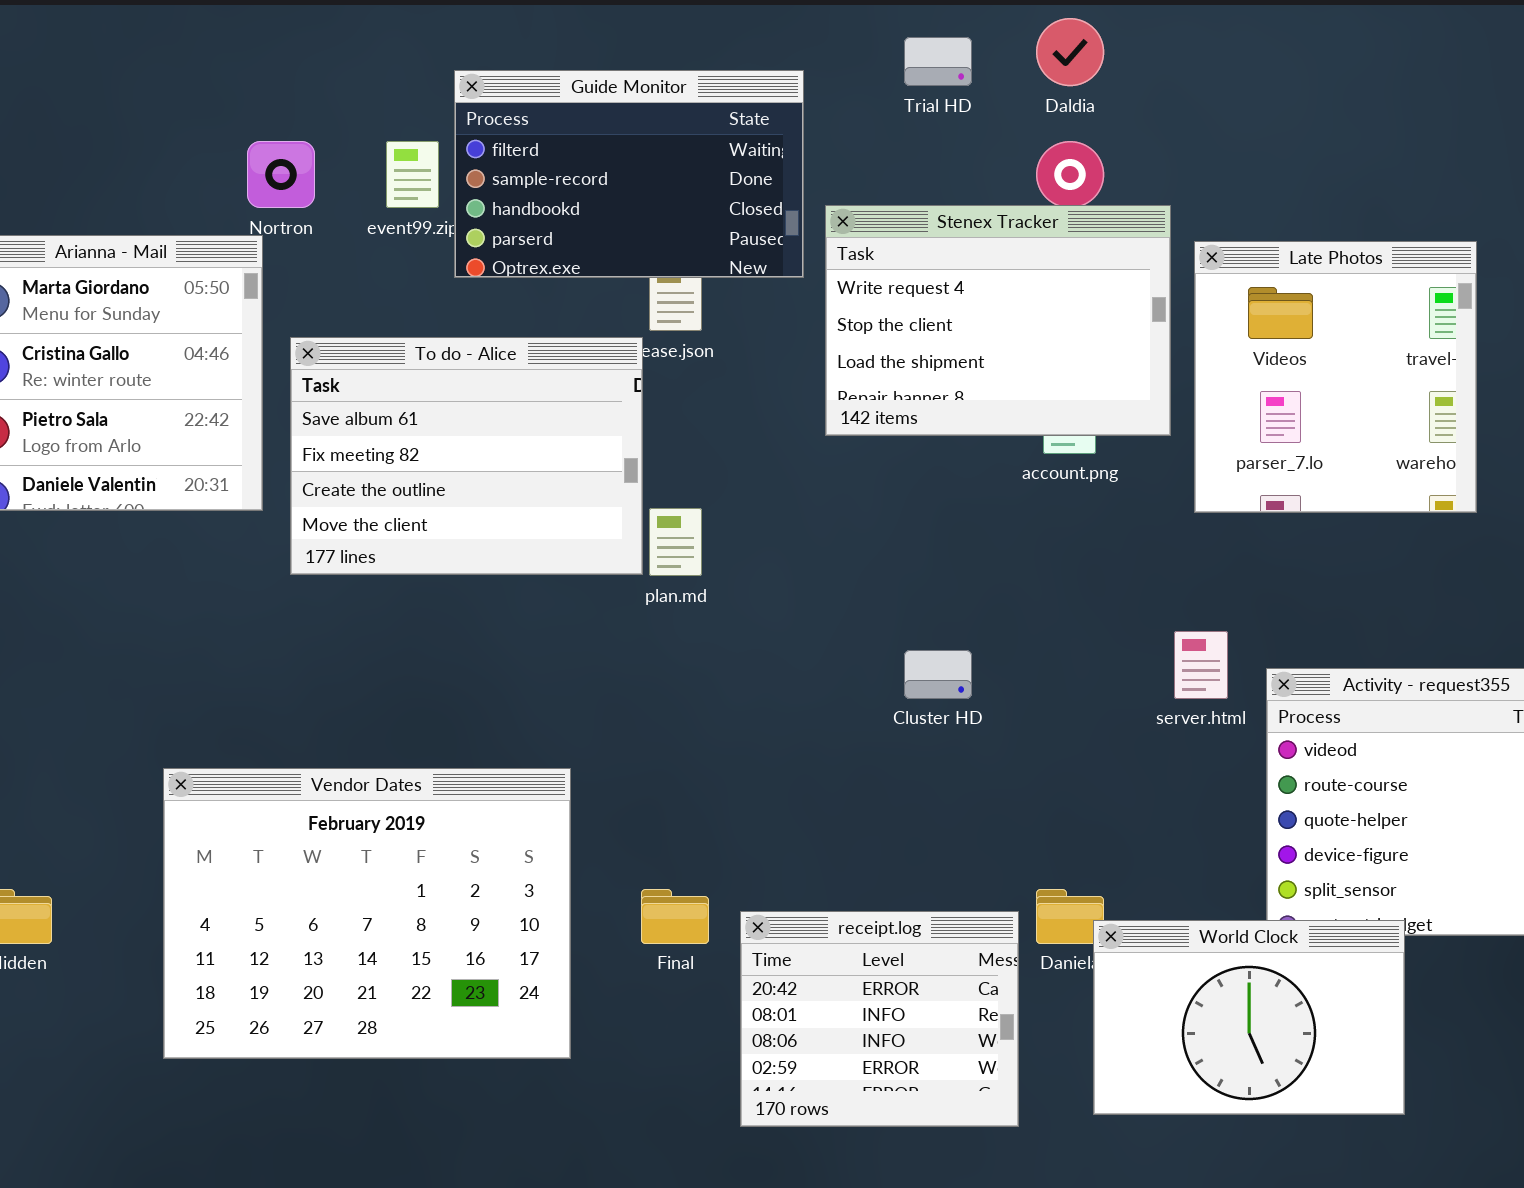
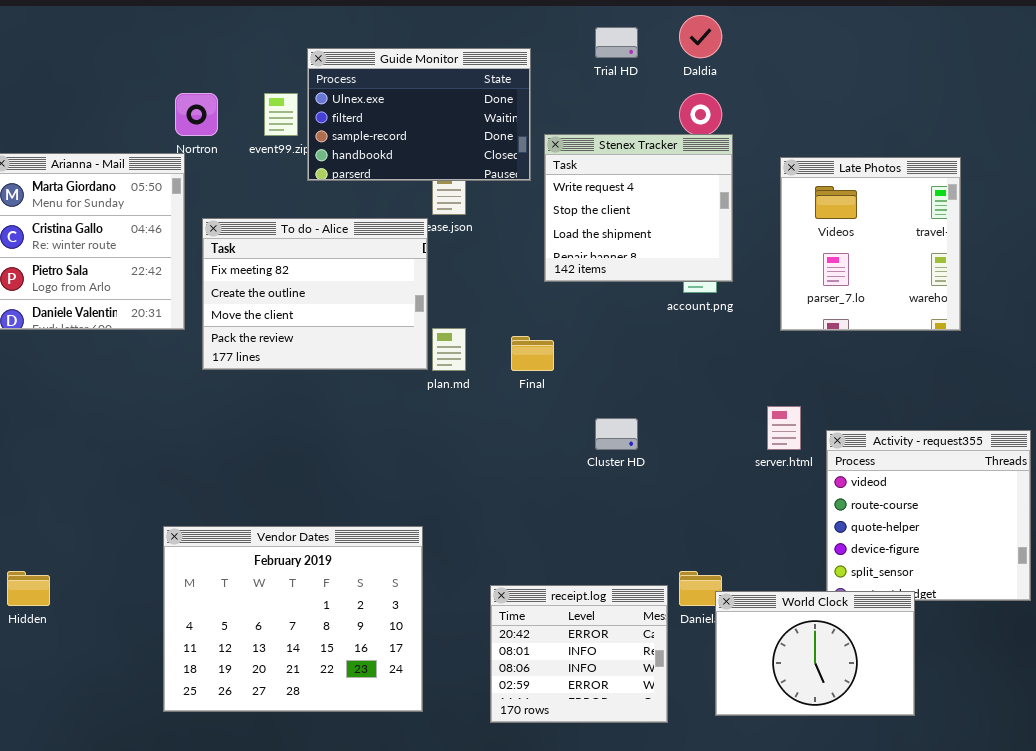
Guide Monitor: [454,70,804,278] -> [307,48,531,181], scrolled up 1 row
Stenex Tracker: [825,205,1171,436] -> [544,134,733,282], resized
To do - Alice: [290,337,643,575] -> [202,218,428,370], scrolled down 1 row
Vendor Dates: [163,768,571,1059] -> [163,526,423,712], moved
Final: [641,889,709,944] -> [511,336,554,371], moved

